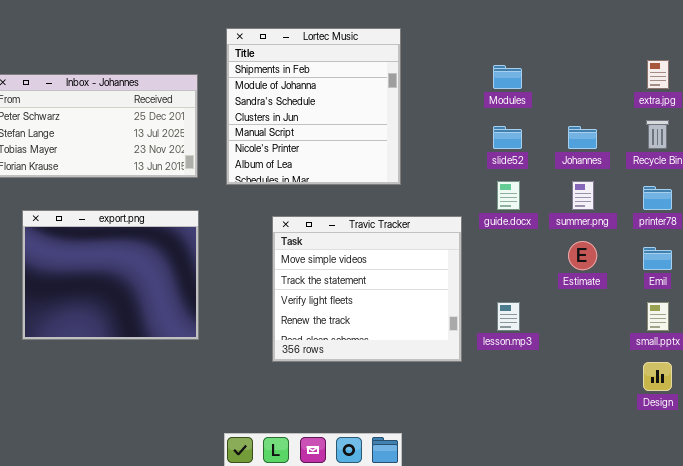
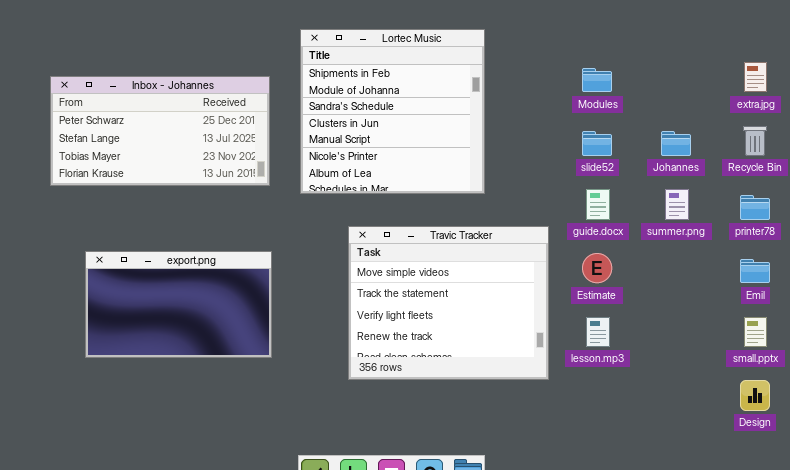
export.png: [22,210,199,340] -> [85,251,272,358], resized
Estimate: [568,241,597,270] -> [582,253,612,283], moved

